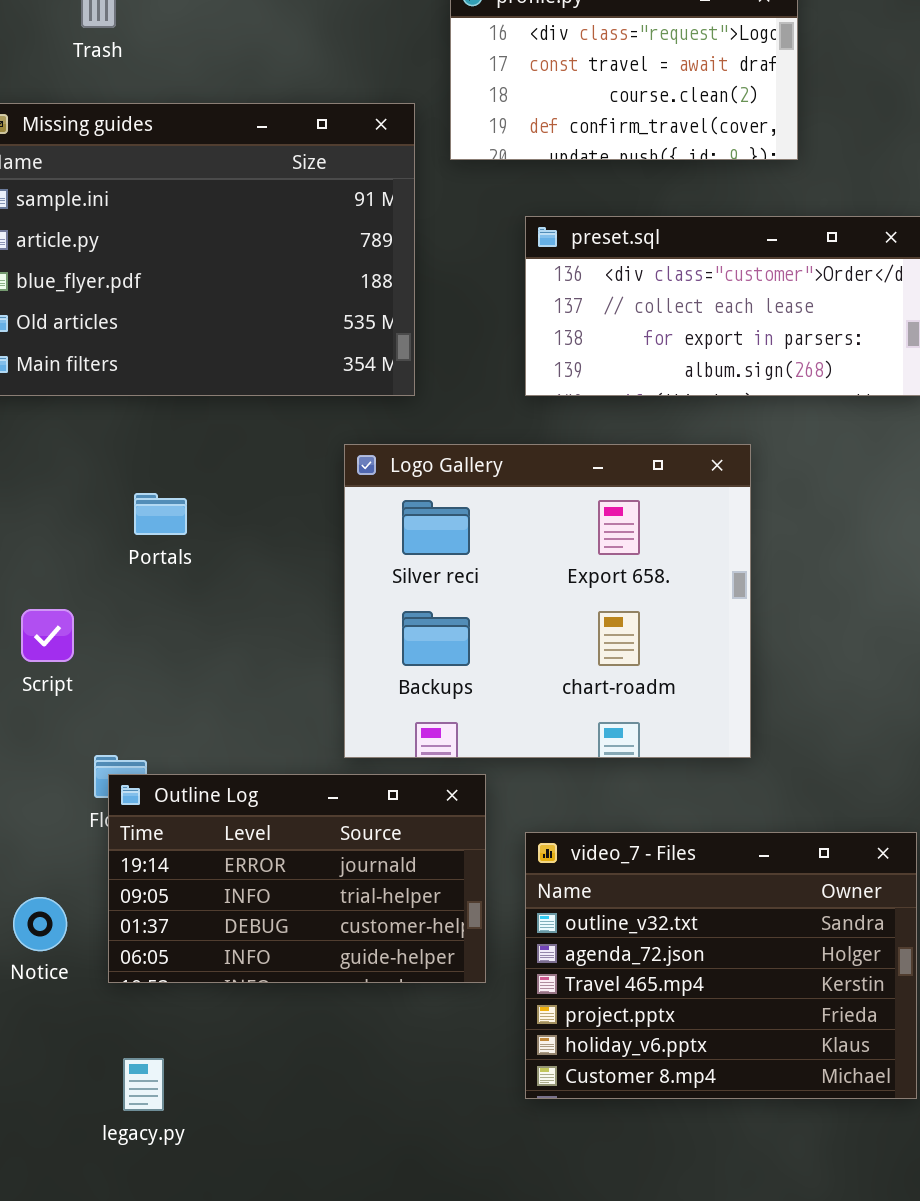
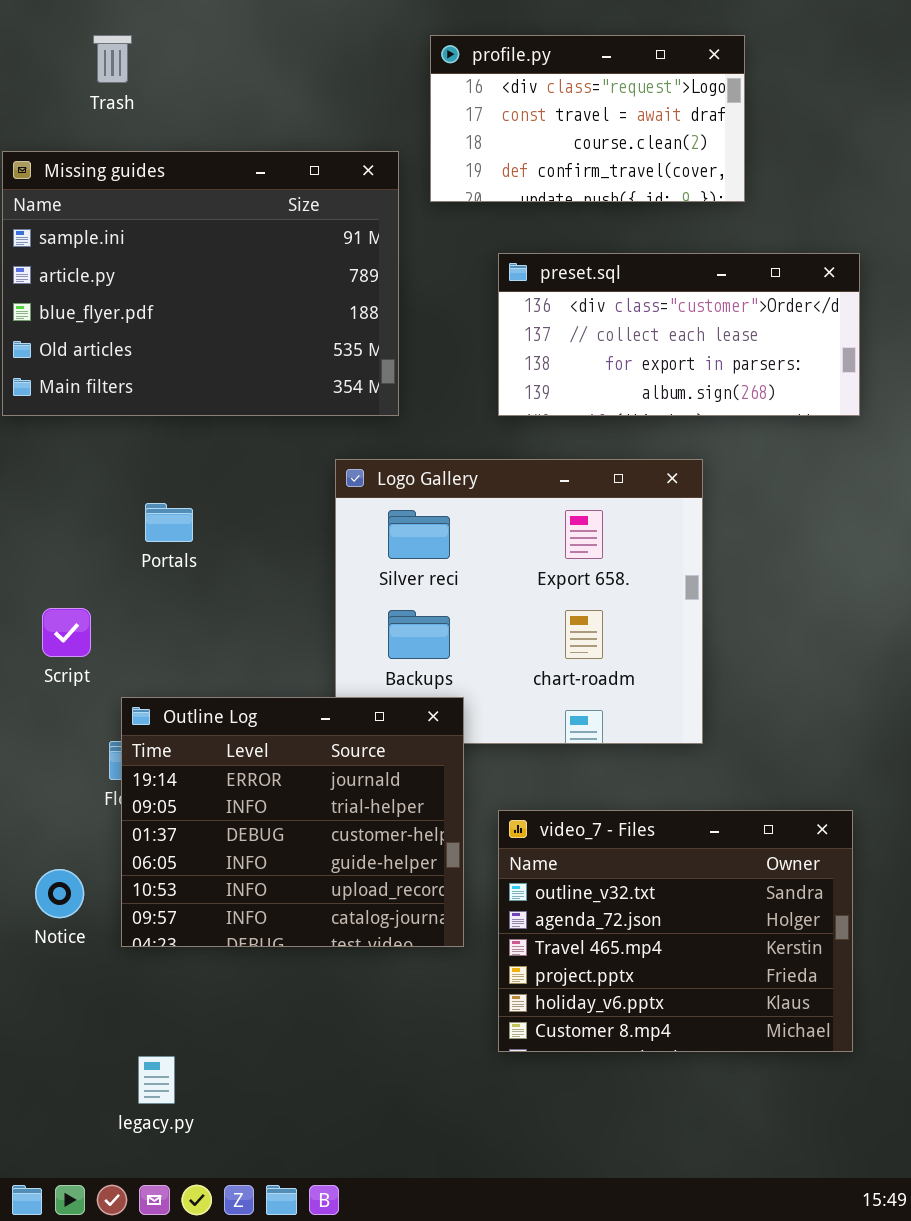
Outline Log: [108,774,486,983] -> [121,697,464,947], resized
legacy.py: [123,1058,164,1111] -> [138,1056,175,1104], moved

